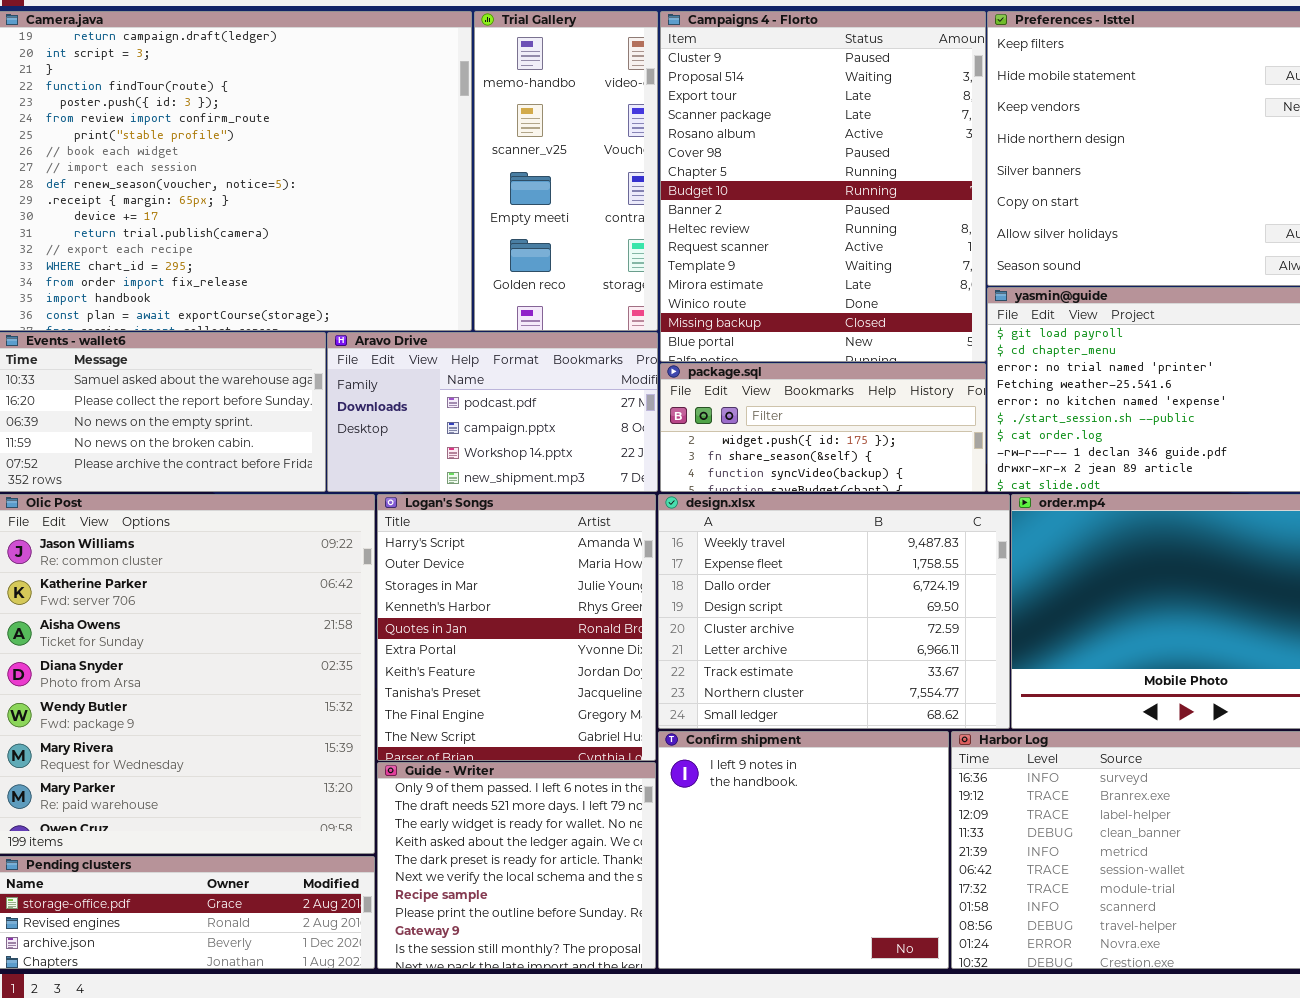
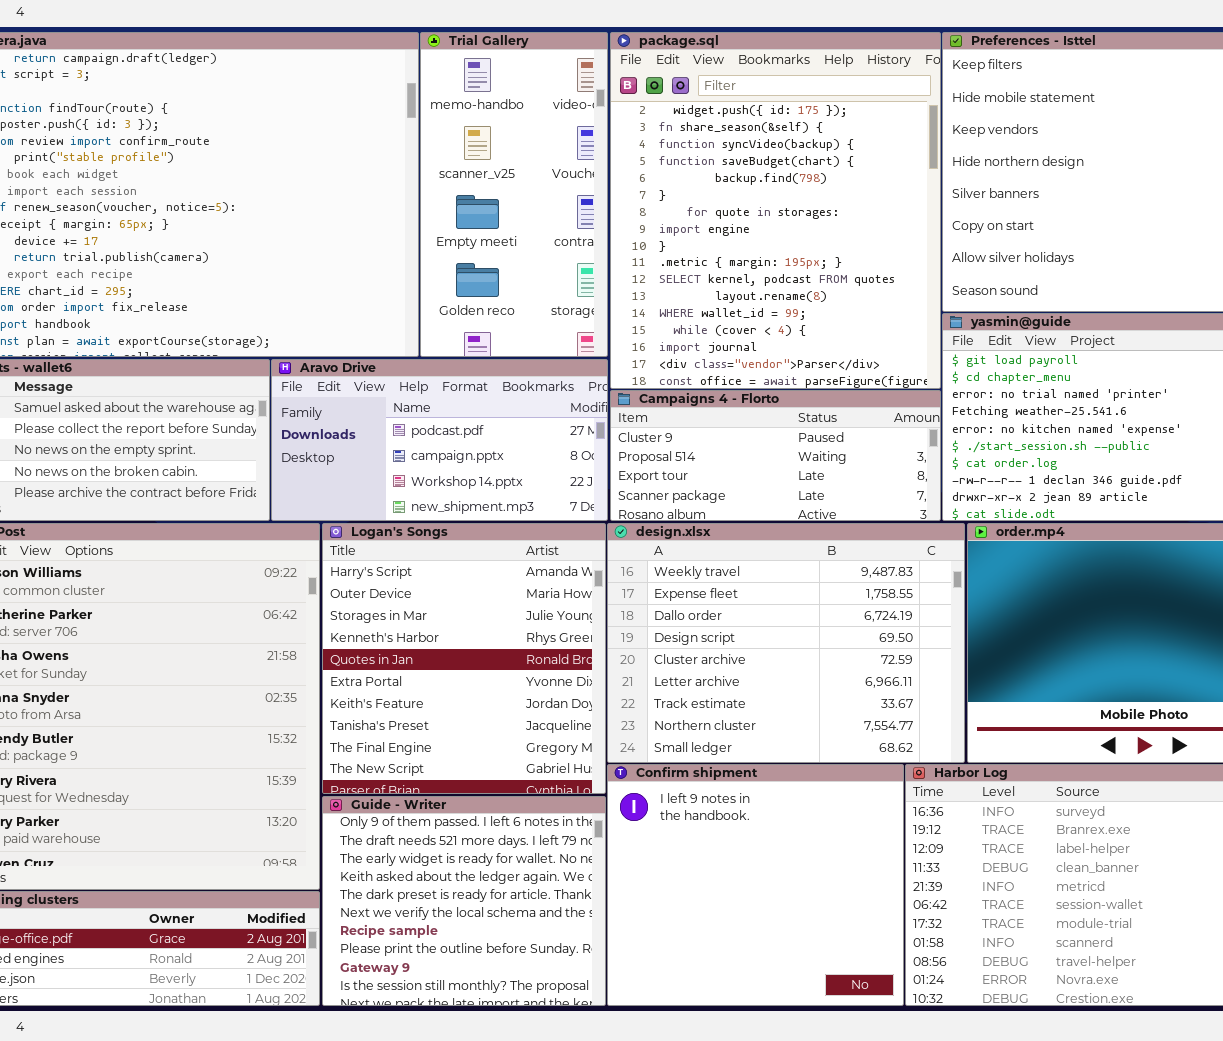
Campaigns 4 - Florto: [660,11,986,362] -> [610,390,941,521], moved, resized
package.sql: [660,363,986,492] -> [610,32,941,389], moved, resized

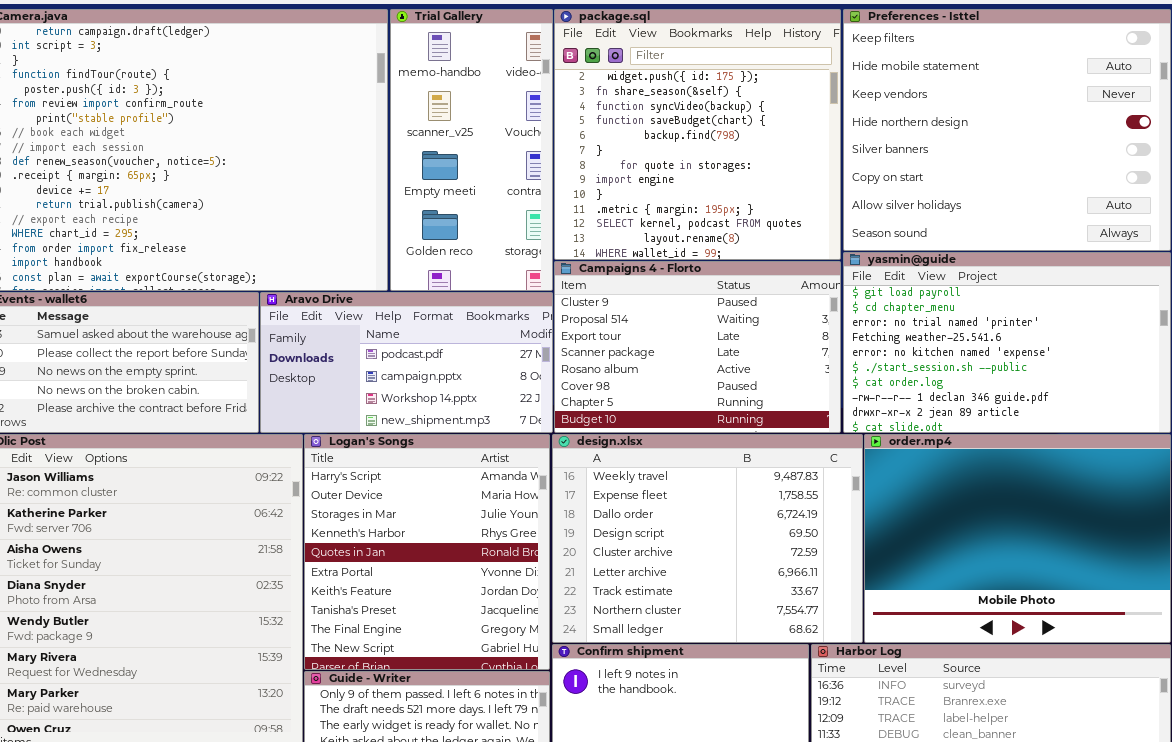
package.sql: [610,32,941,389] -> [554,9,841,260], resized
Campaigns 4 - Florto: [610,390,941,521] -> [554,261,841,433], resized

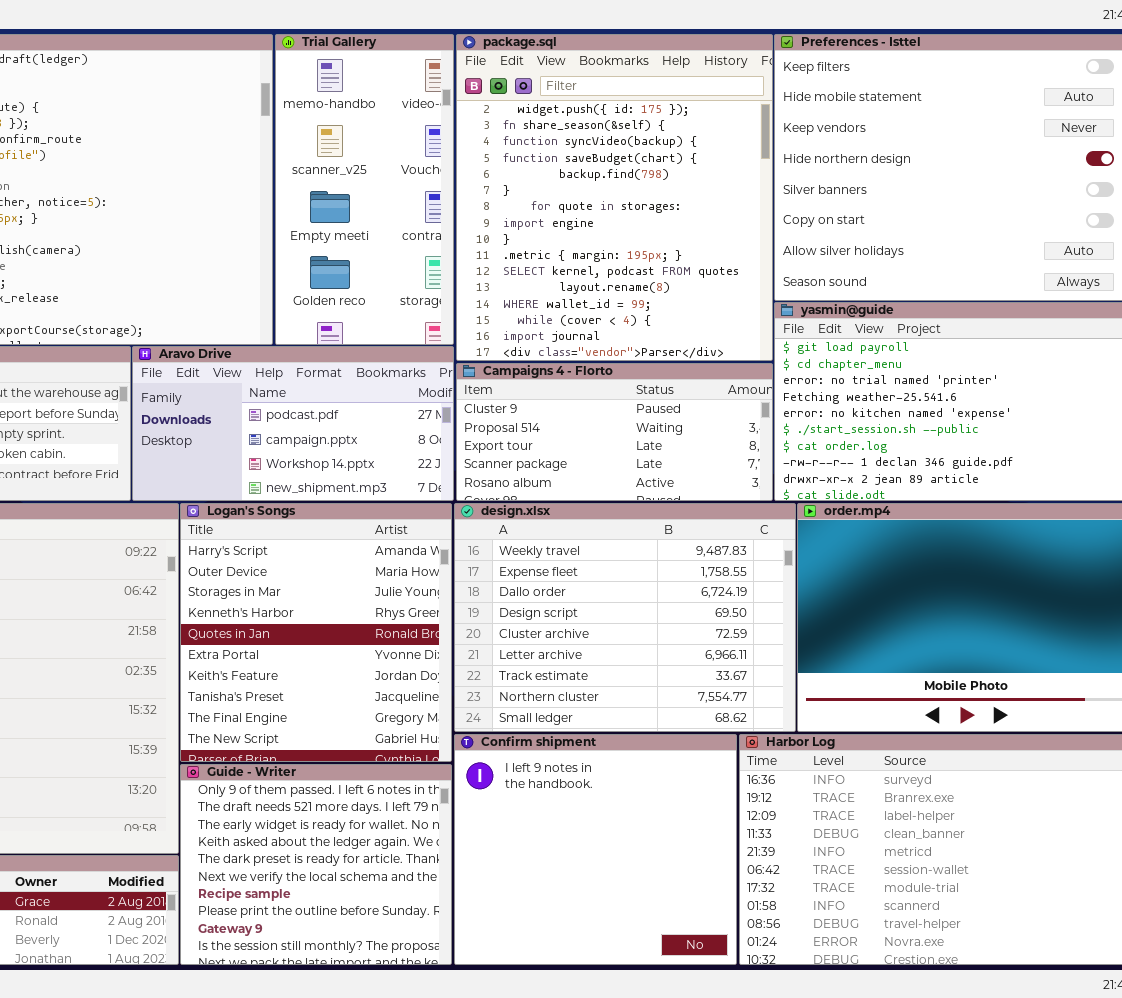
package.sql: [554,9,841,260] -> [456,34,773,361], resized
Campaigns 4 - Florto: [554,261,841,433] -> [456,363,773,501], resized

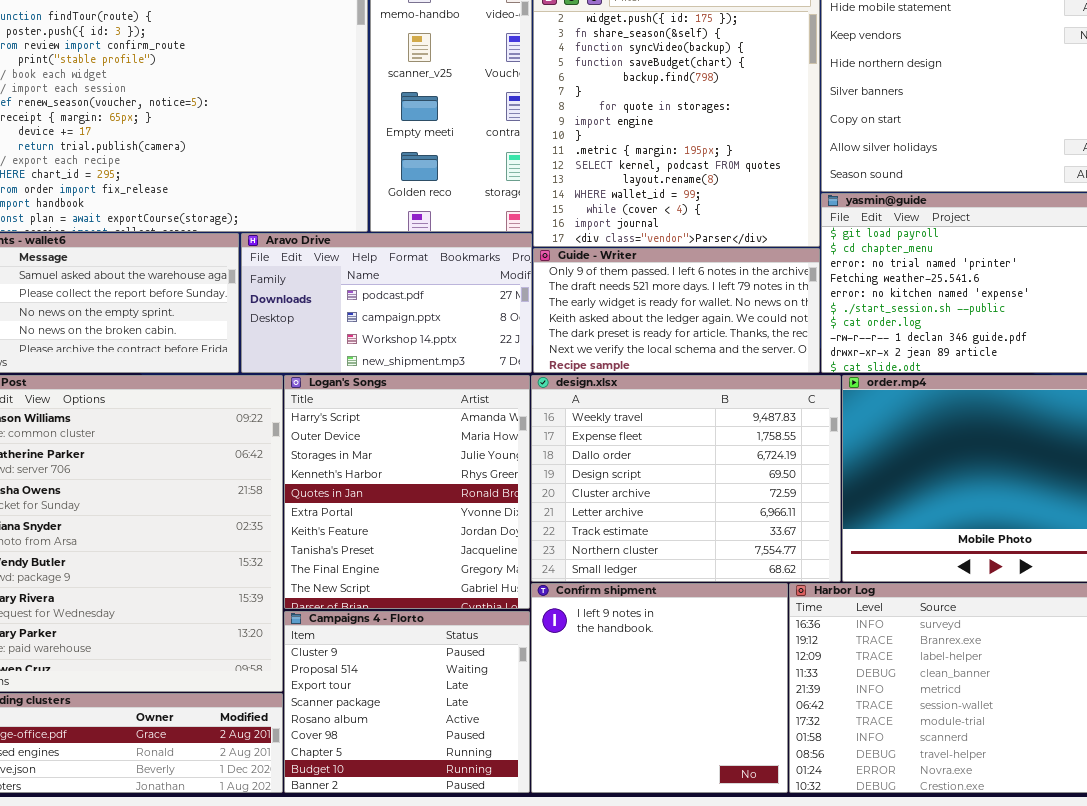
Campaigns 4 - Florto: [456,363,773,501] -> [284,611,530,793], moved, resized
Guide - Writer: [180,764,452,965] -> [533,248,820,373], moved, resized

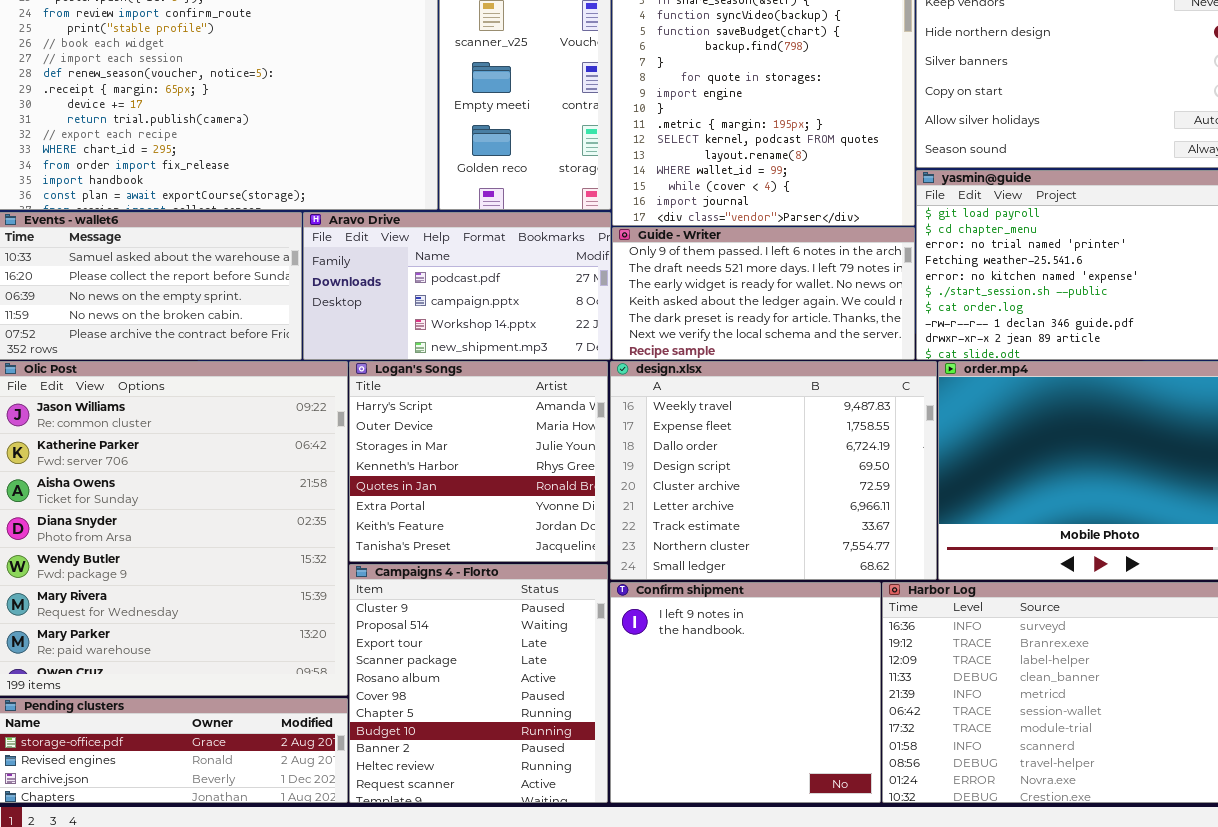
Logan's Songs: [284,375,530,609] -> [349,361,608,562], resized
Campaigns 4 - Florto: [284,611,530,793] -> [349,564,608,803], resized

